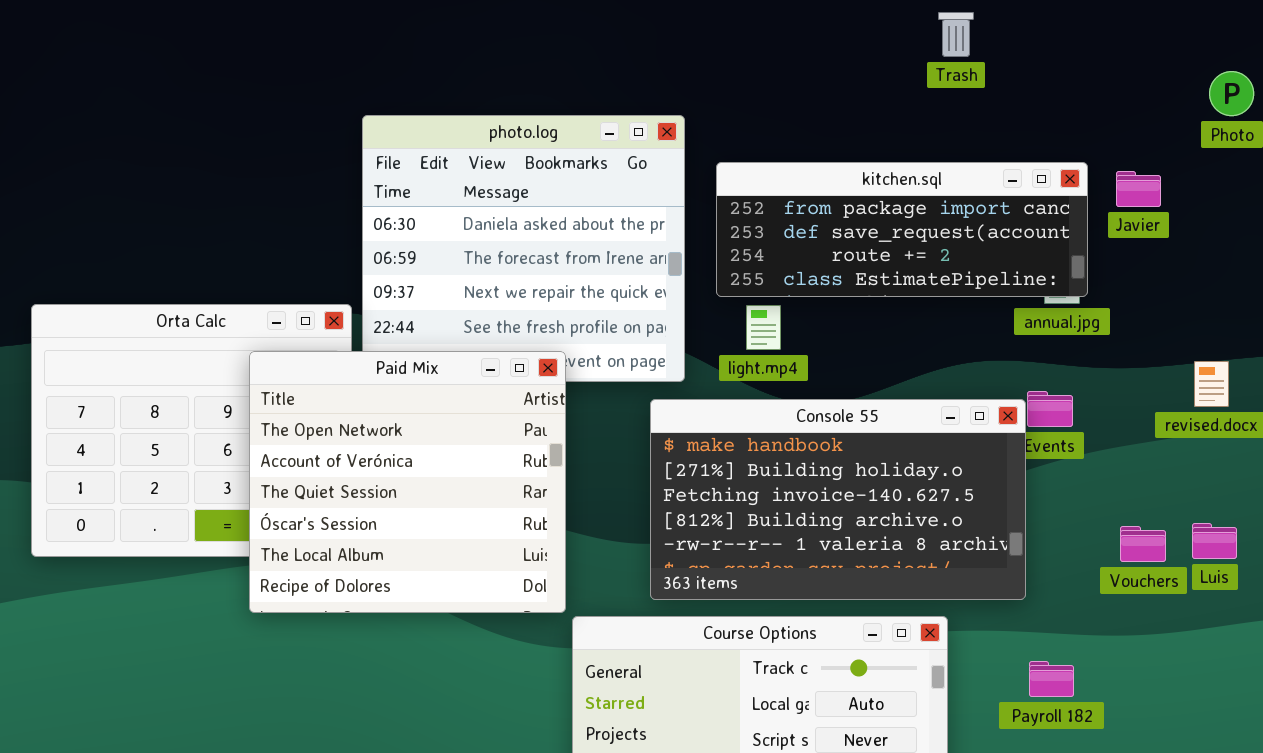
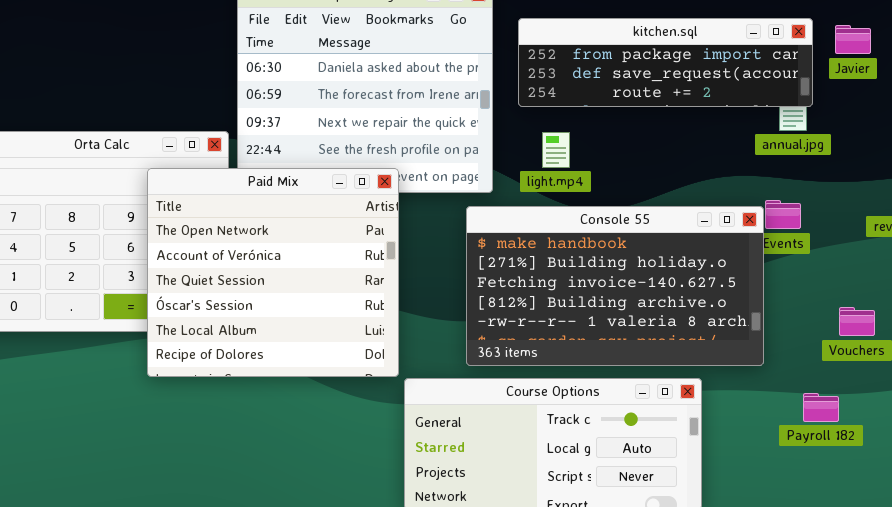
kitchen.sql: [716,162,1088,297] -> [518,18,813,107], resized
Payroll 182: [1029,661,1074,697] -> [803,393,839,422], moved

